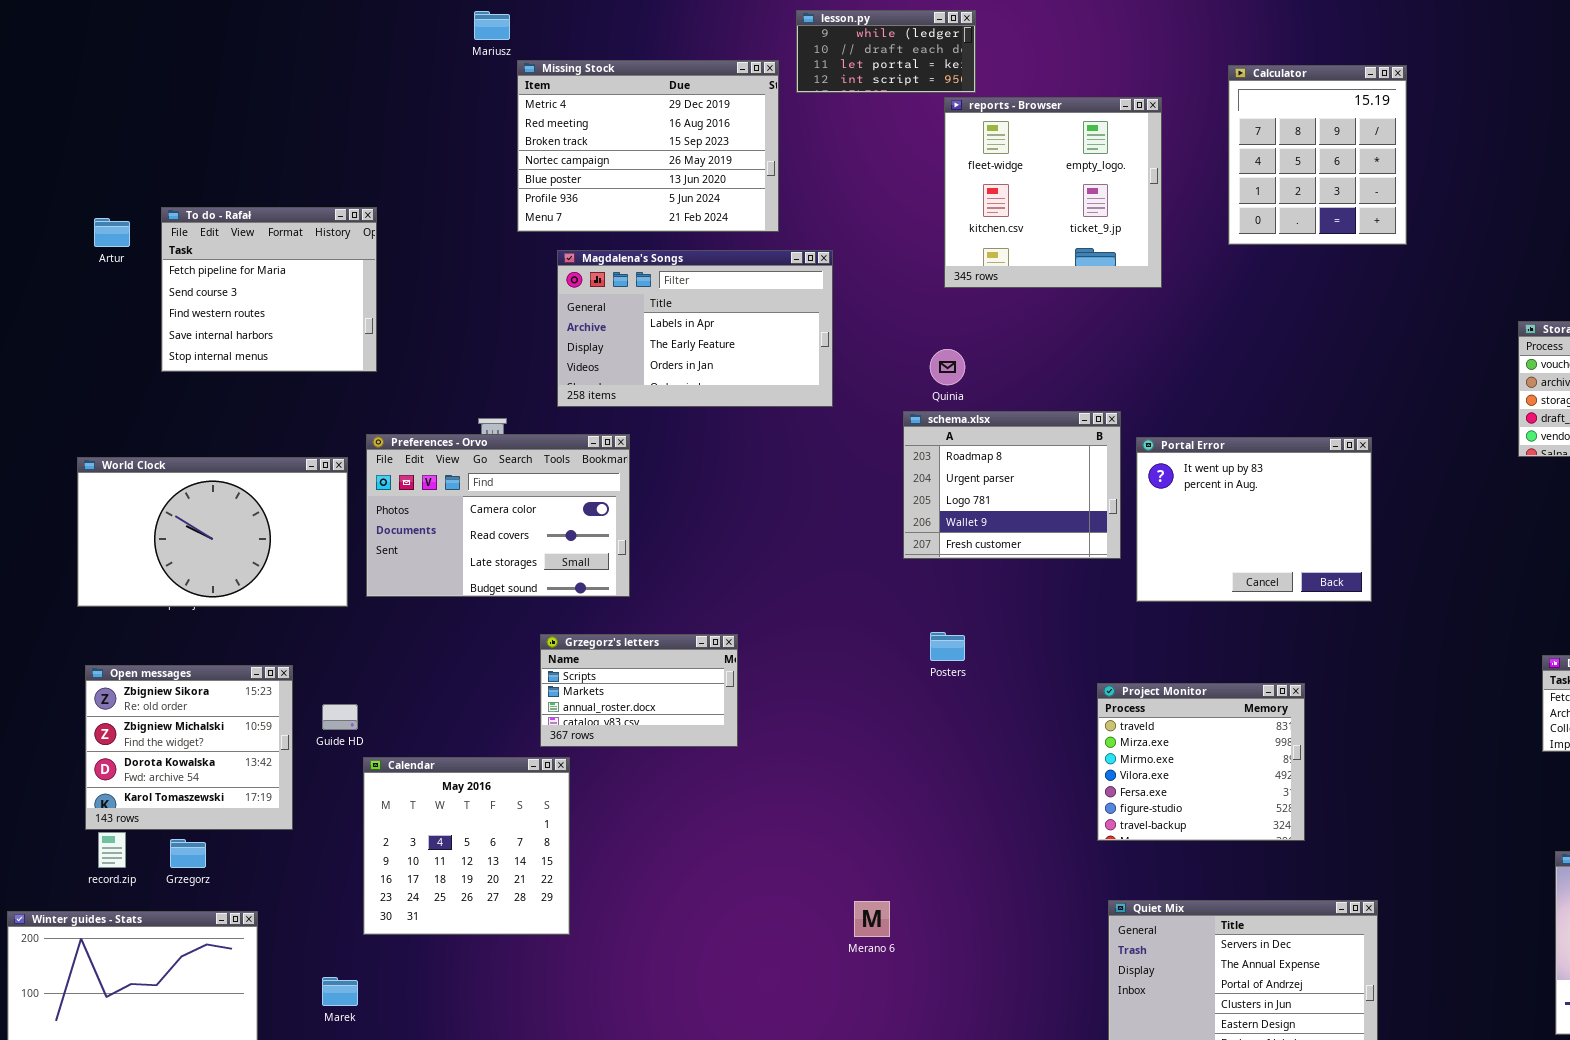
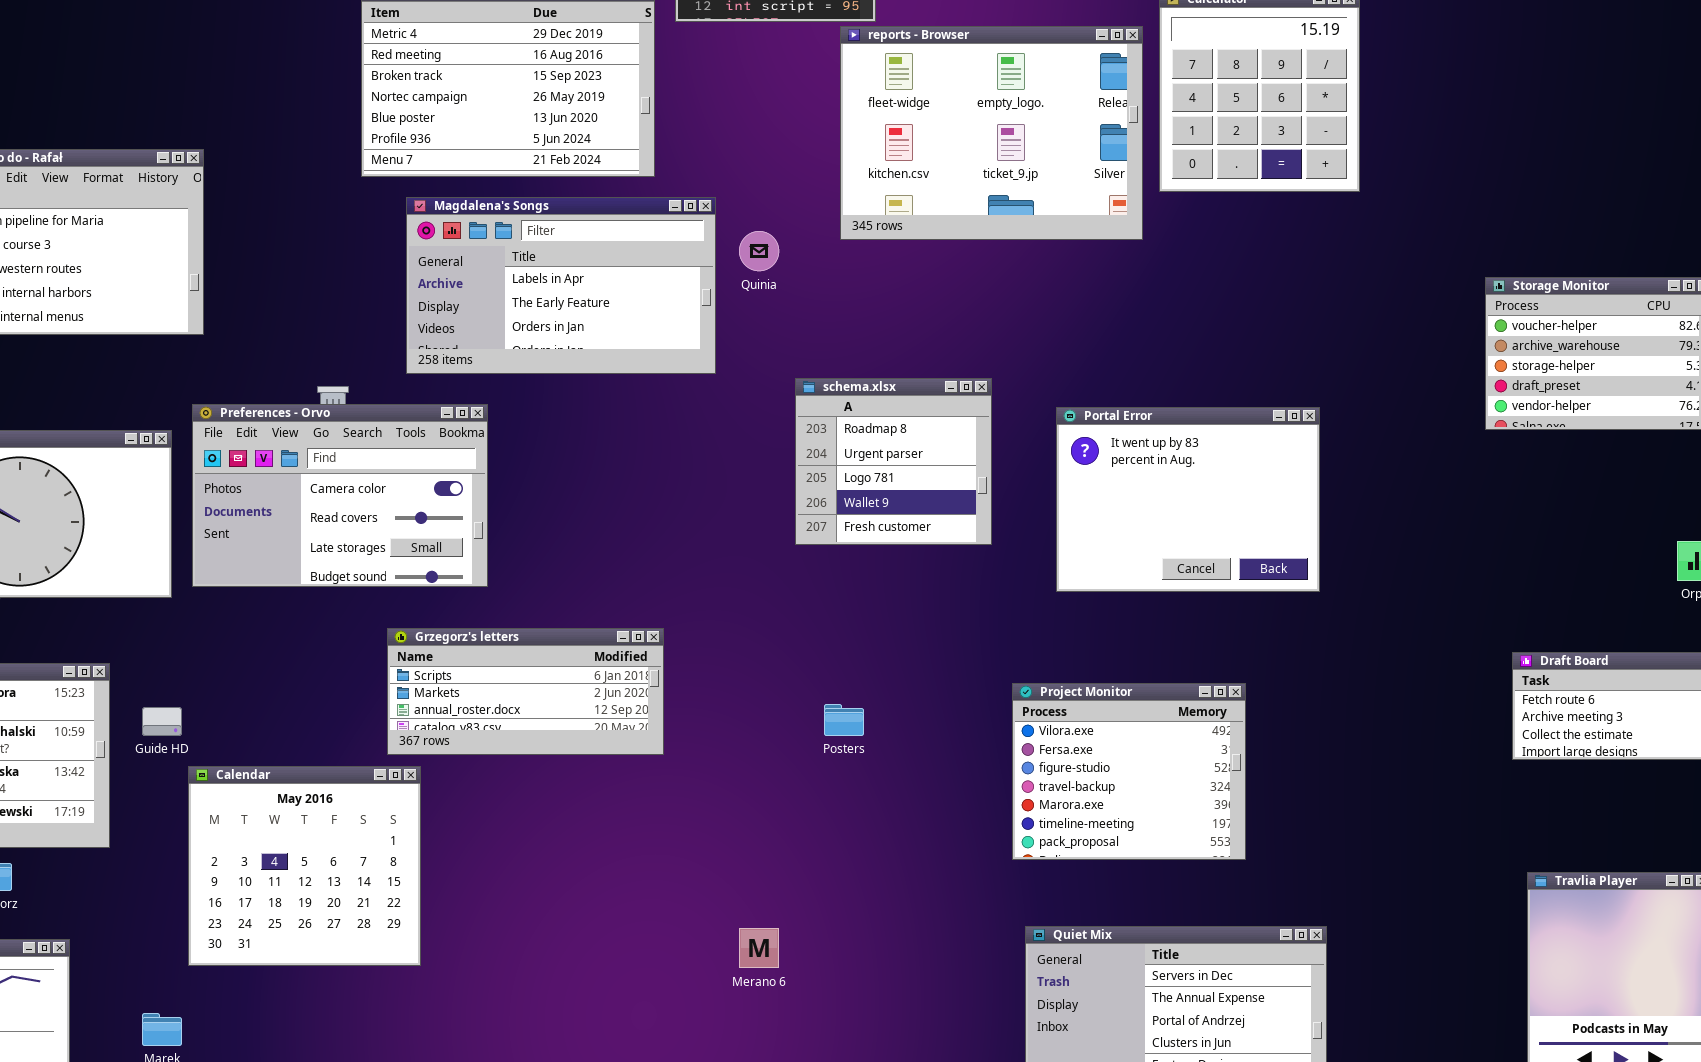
reports - Browser: [944,97,1162,288] -> [840,26,1143,240], resized
Quinia: [930,349,965,385] -> [739,231,779,271], moved
schema.xlsx: [903,411,1121,559] -> [795,378,992,545], resized
Posters: [930,632,965,661] -> [824,704,864,736], moved
Grzegorz's letters: [540,634,738,747] -> [387,628,664,755], resized
Project Monitor: [1097,683,1305,841] -> [1012,683,1246,860], scrolled down 3 rows

